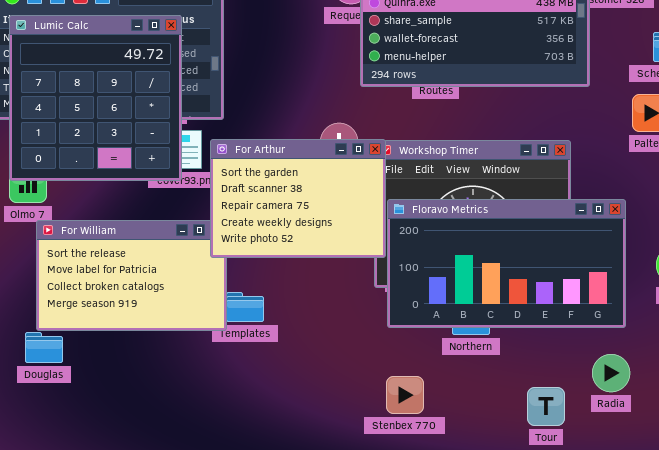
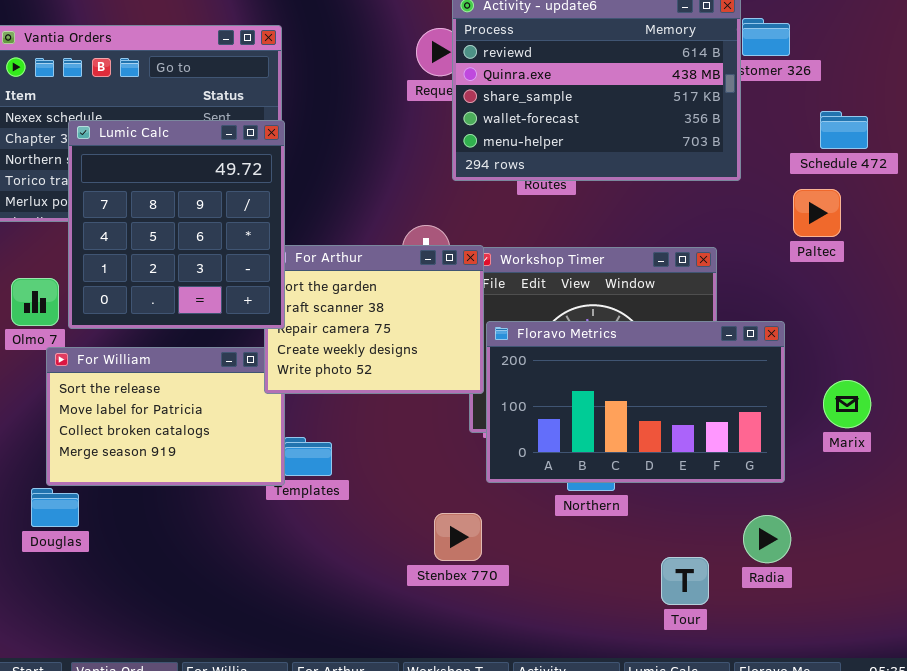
Lumic Calc: [9,15,182,181] -> [68,120,285,329], moved
Stenbex 770: [386,376,424,414] -> [434,513,482,561], moved

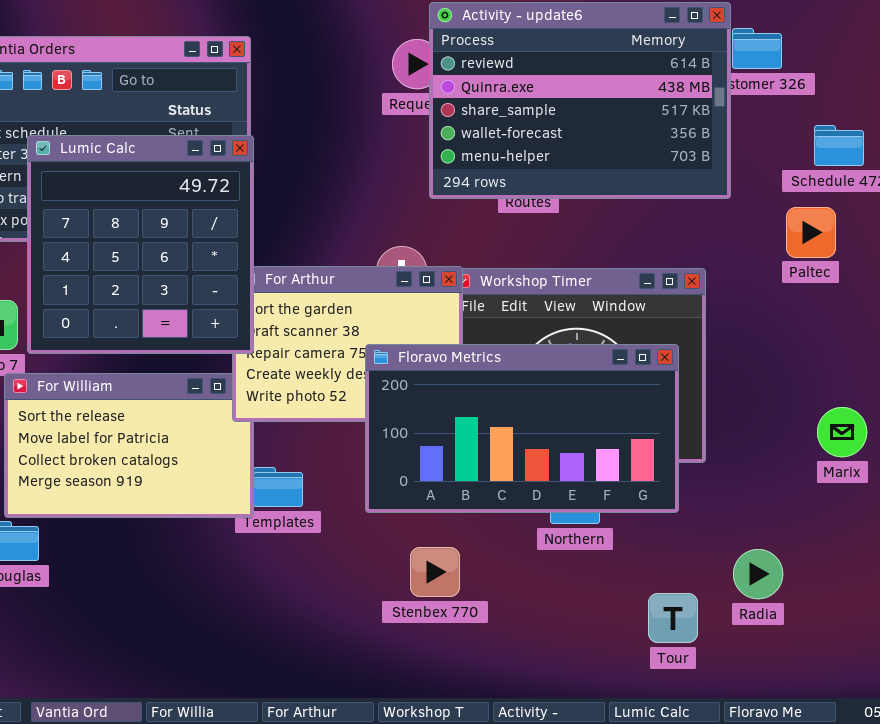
Floravo Metrics: [486,321,785,483] -> [365,344,679,513], moved

